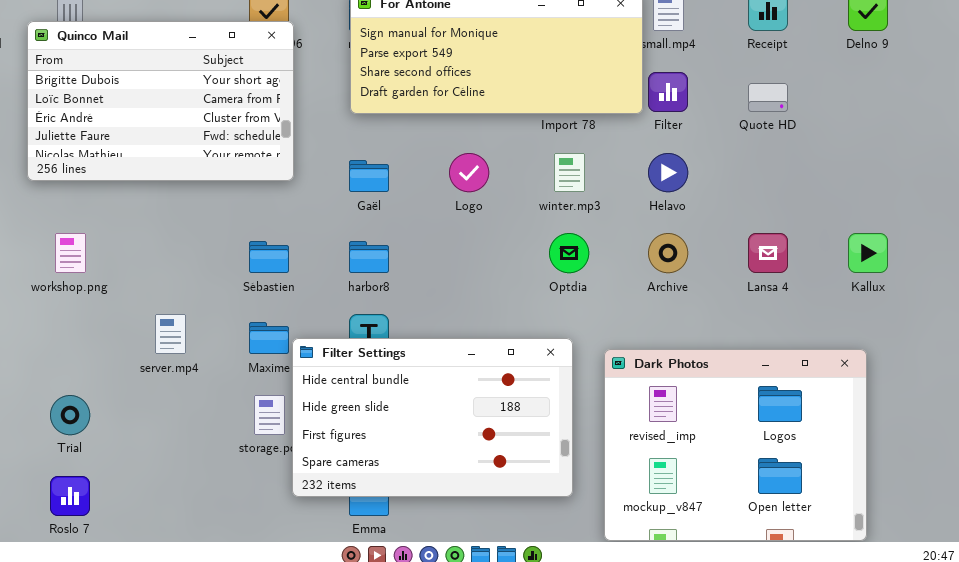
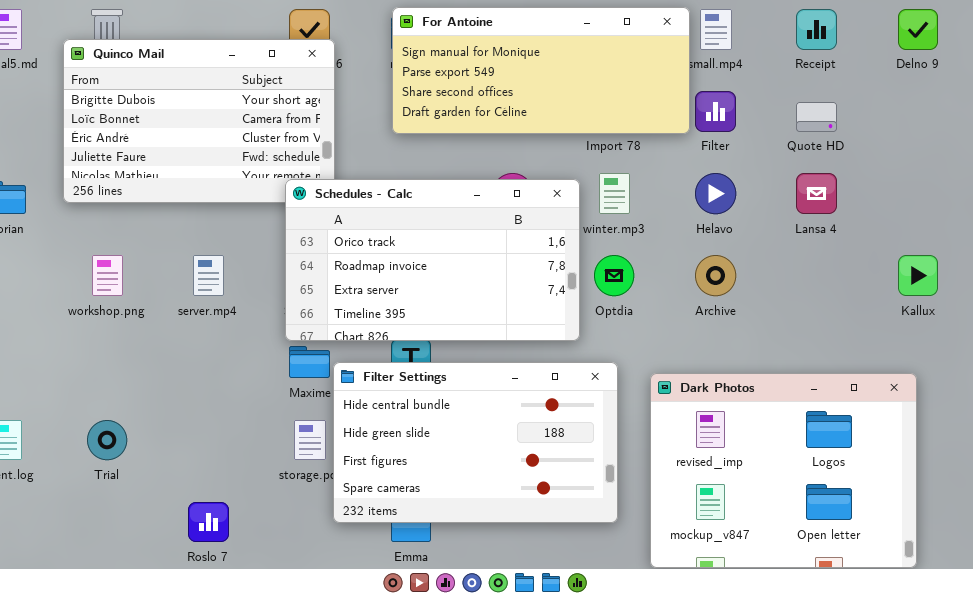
Schedules - Calc: none -> [285,179,580,341], opened
Lansa 4: [748,233,788,273] -> [796,173,837,214], moved
server.mp4: [155,314,186,354] -> [193,255,224,296], moved
Roslo 7: [50,476,90,516] -> [188,502,229,542], moved

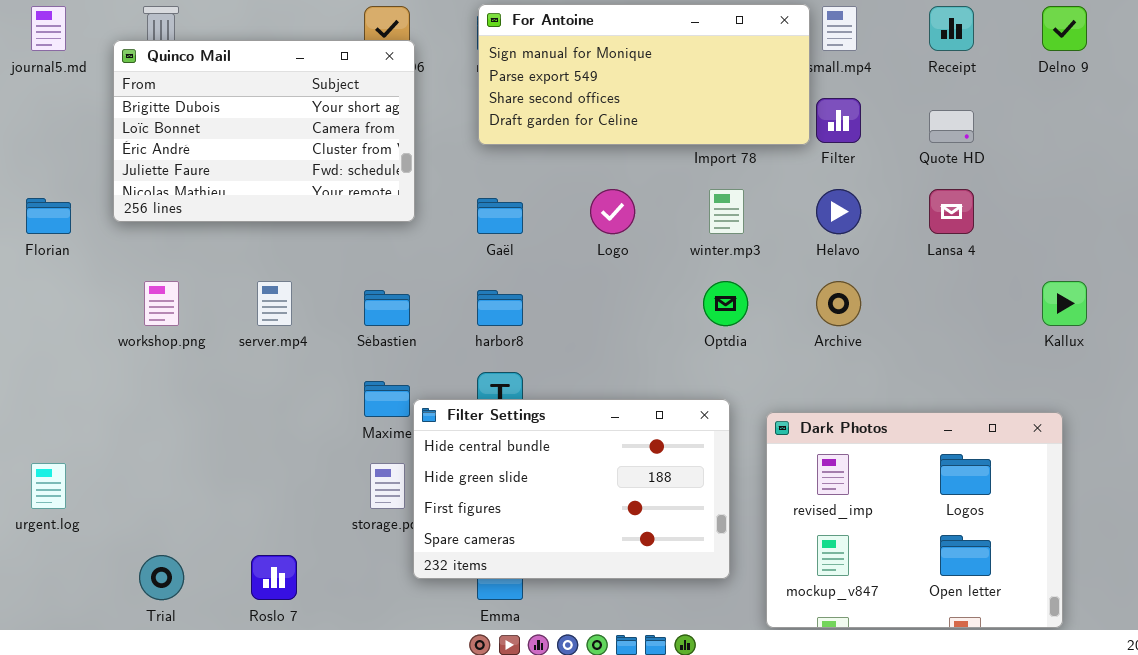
Schedules - Calc: [285,179,580,341] -> none, closed
Trial: [87,420,127,460] -> [139,555,184,600], moved

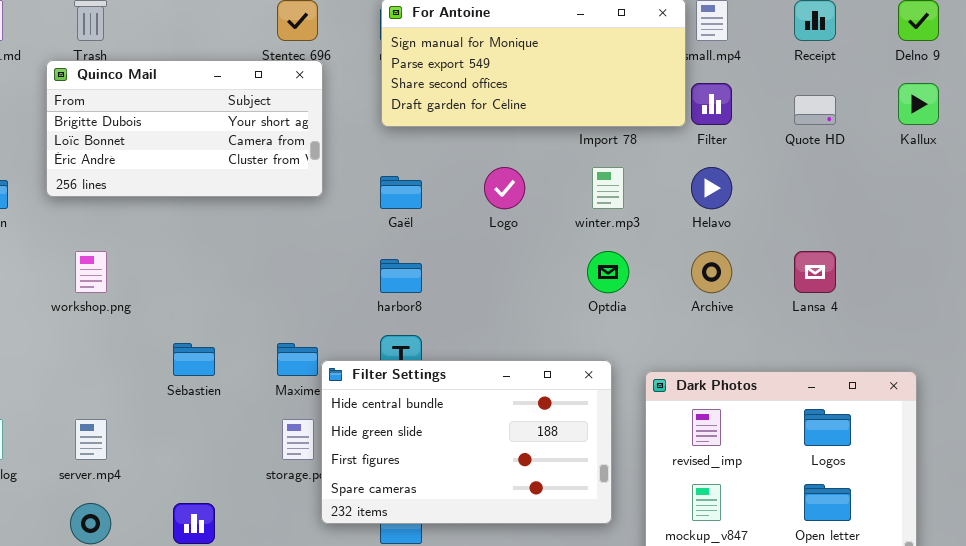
Quinco Mail: [113,40,415,222] -> [46,60,323,197], resized
Lansa 4: [929,189,974,234] -> [794,251,836,293], moved
server.mp4: [257,281,292,326] -> [75,419,107,460], moved
Kallux: [1042,281,1087,326] -> [898,83,939,125], moved
Sébastien: [364,290,410,326] -> [173,343,215,376], moved

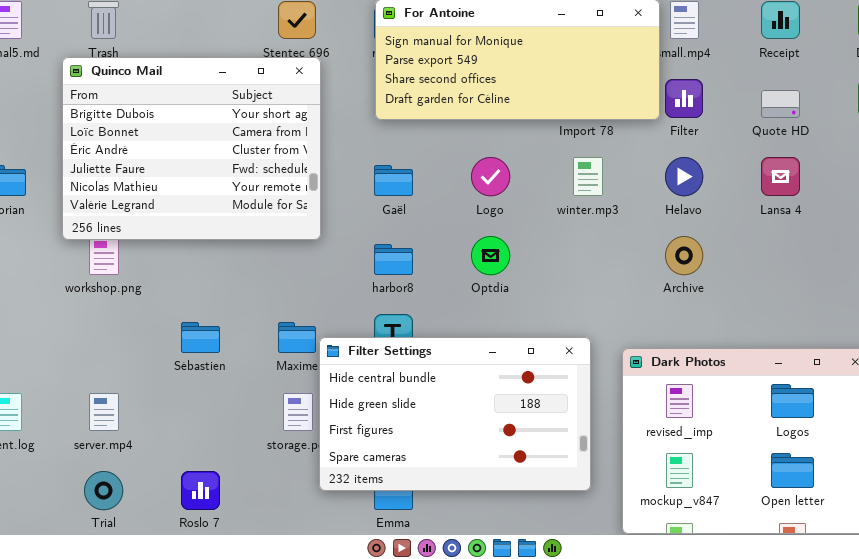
Quinco Mail: [46,60,323,197] -> [62,57,321,240], resized
Optdia: [587,251,629,293] -> [471,236,510,275], moved
Lansa 4: [794,251,836,293] -> [761,157,800,196], moved

